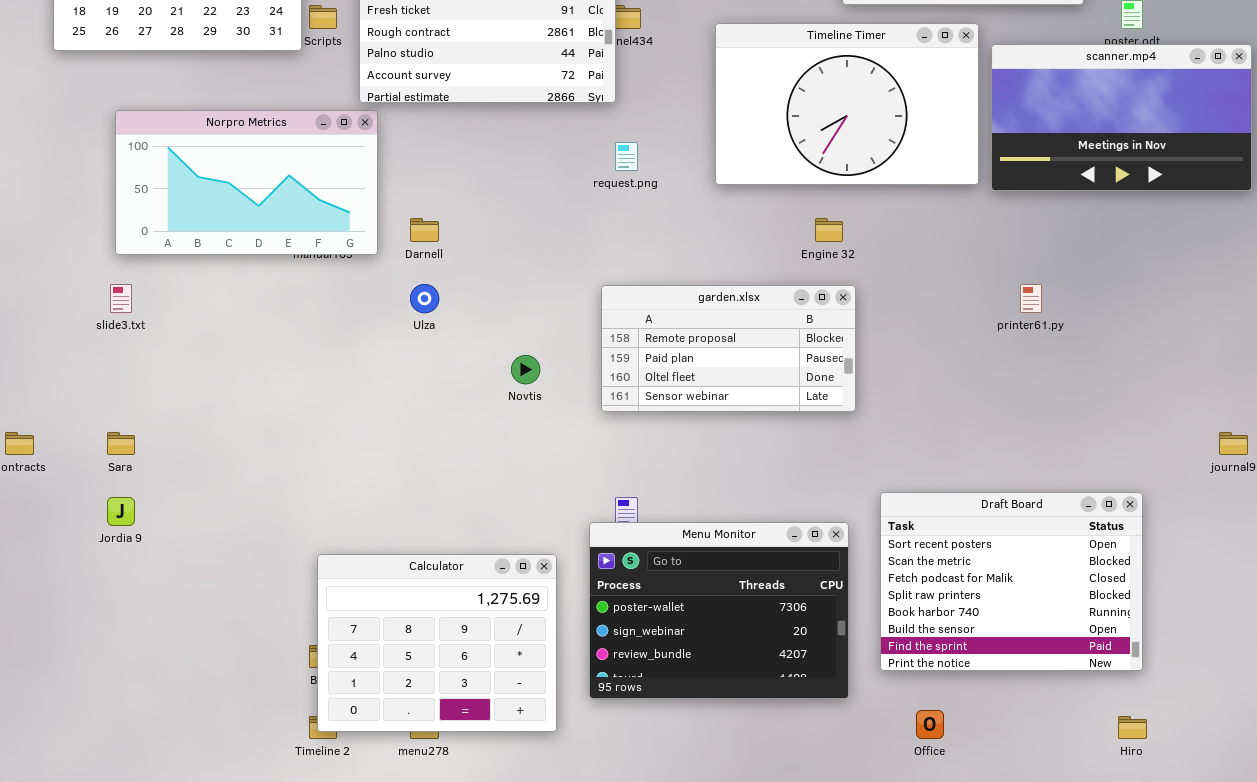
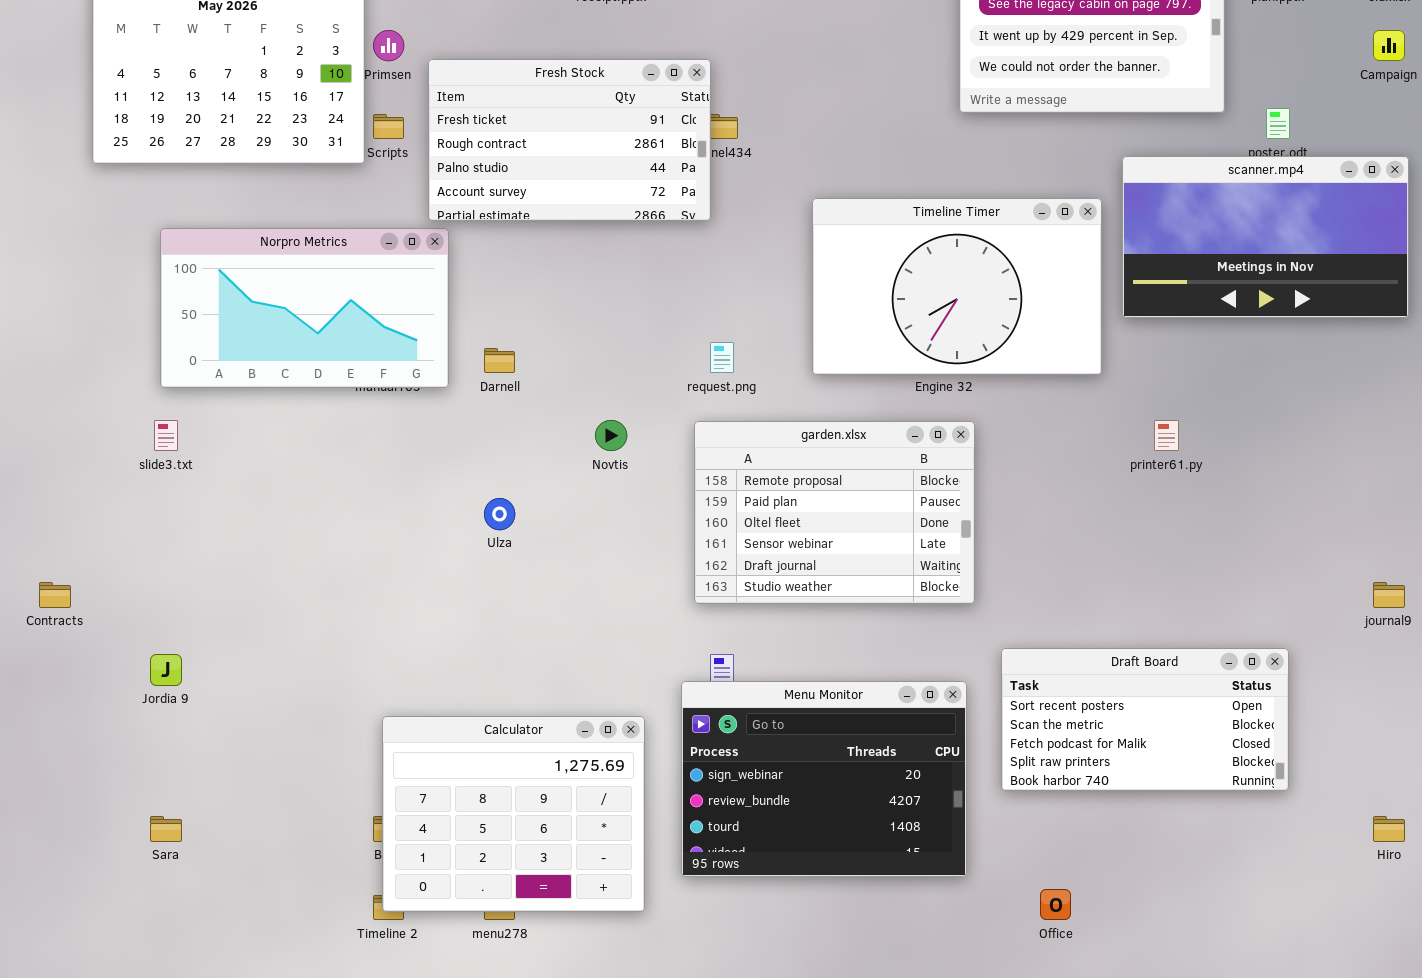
Timeline Timer: [715,23,979,185] -> [812,198,1102,375], moved
request.png: [615,142,638,171] -> [710,342,734,373], moved
Ulza: [410,284,439,313] -> [484,498,515,530], moved
garden.xlsx: [601,285,856,412] -> [694,421,975,604], resized
Novtis: [511,355,540,384] -> [595,420,627,451], moved
Sara: [107,432,135,455] -> [150,816,182,842], moved
Draft Board: [880,492,1143,671] -> [1001,648,1289,791], resized
Menu Monitor: [589,522,849,699] -> [681,681,967,877], scrolled down 1 row
Hiro: [1118,716,1147,739] -> [1373,816,1405,842], moved

